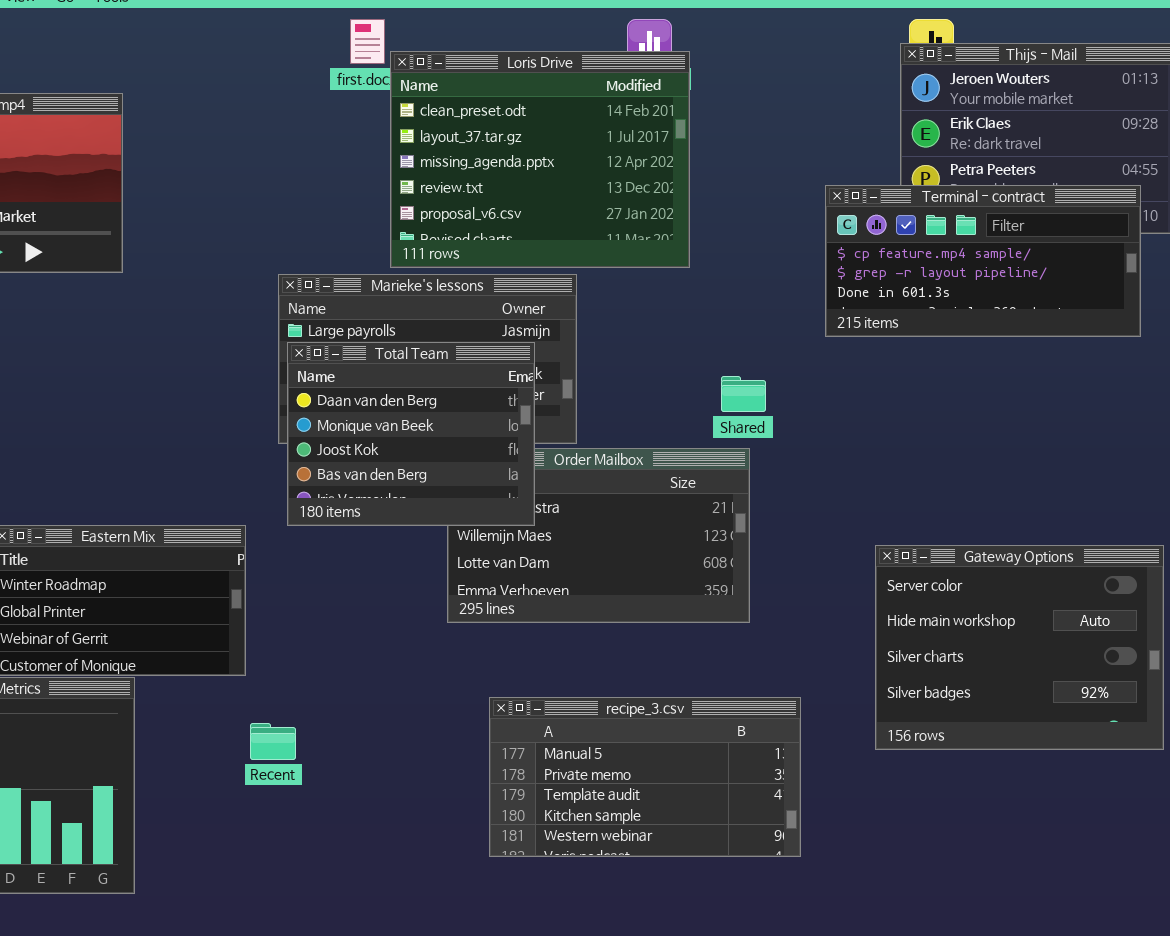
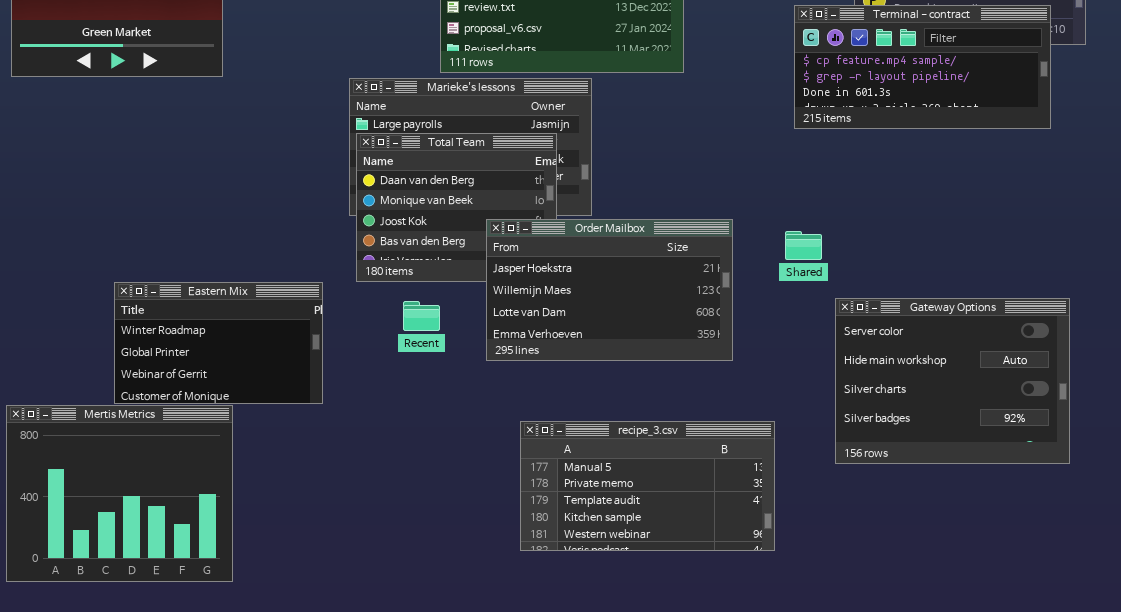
Shared: [721,376,766,412] -> [785,231,822,260], moved
Order Mailbox: [447,448,750,623] -> [486,219,733,361], raised
Recent: [250,723,296,760] -> [403,301,440,331], moved

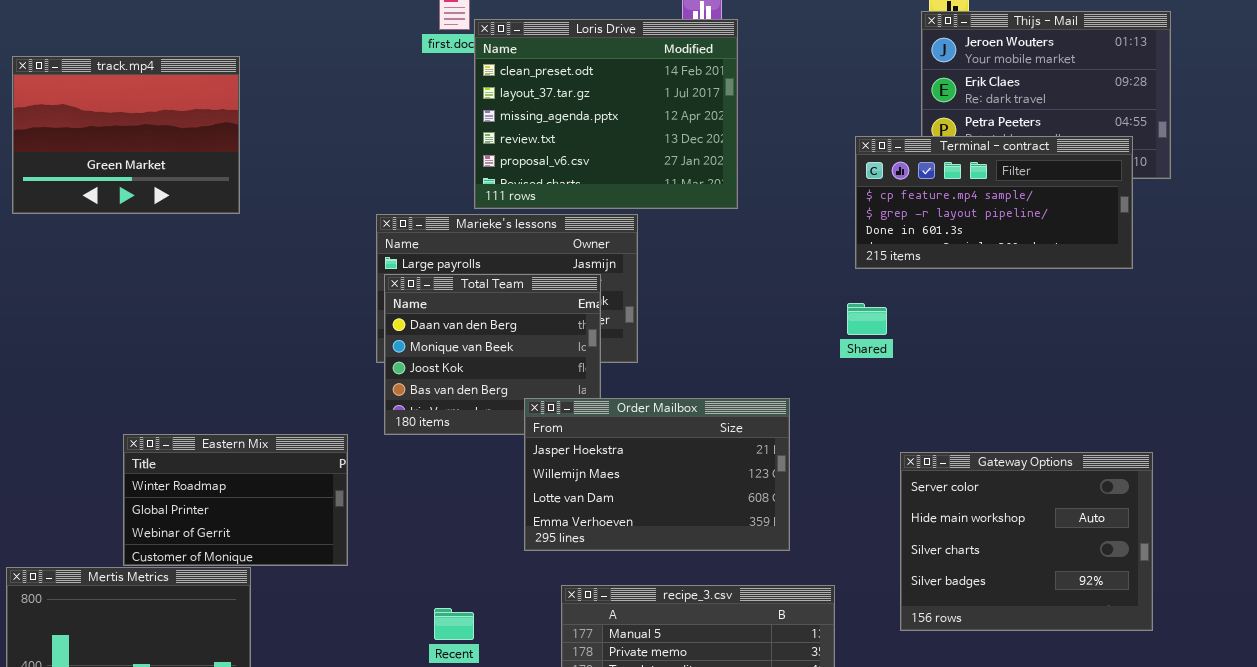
Order Mailbox: [486,219,733,361] -> [524,398,790,551], moved
Shared: [785,231,822,260] -> [847,303,887,335], moved
Recent: [403,301,440,331] -> [434,608,474,640], moved

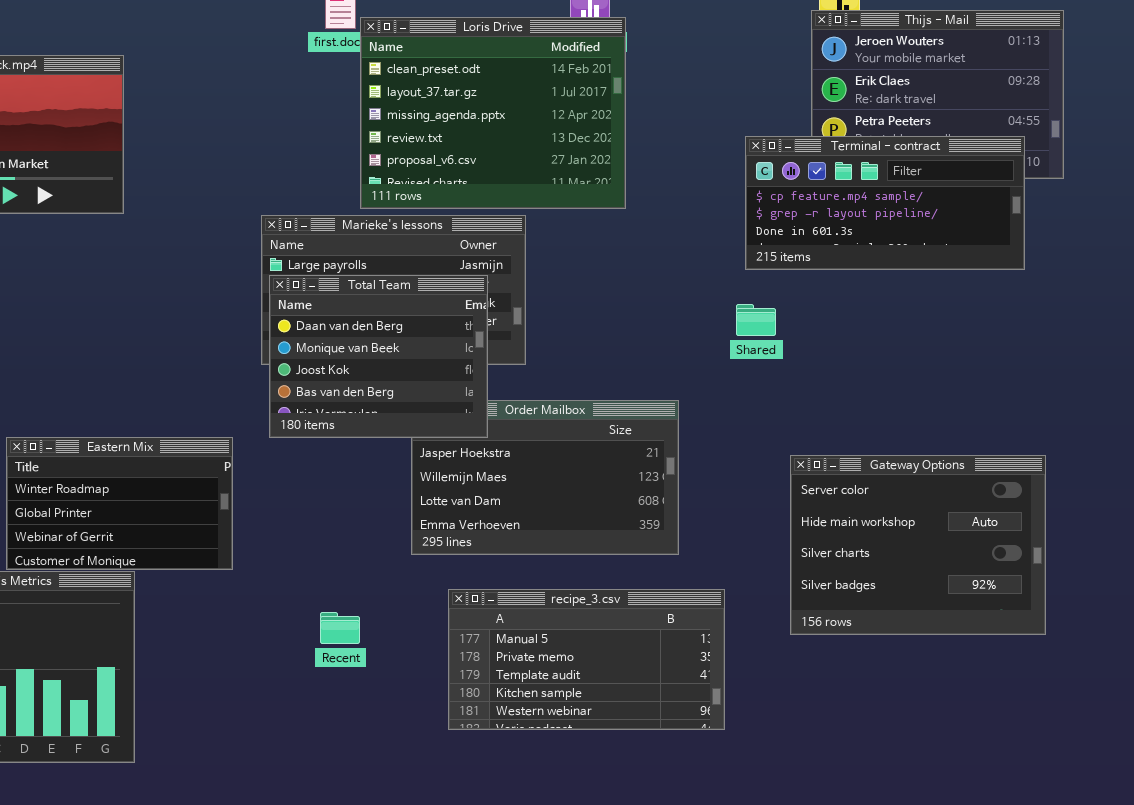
Total Team: [384,274,601,435] -> [269,275,488,438], raised

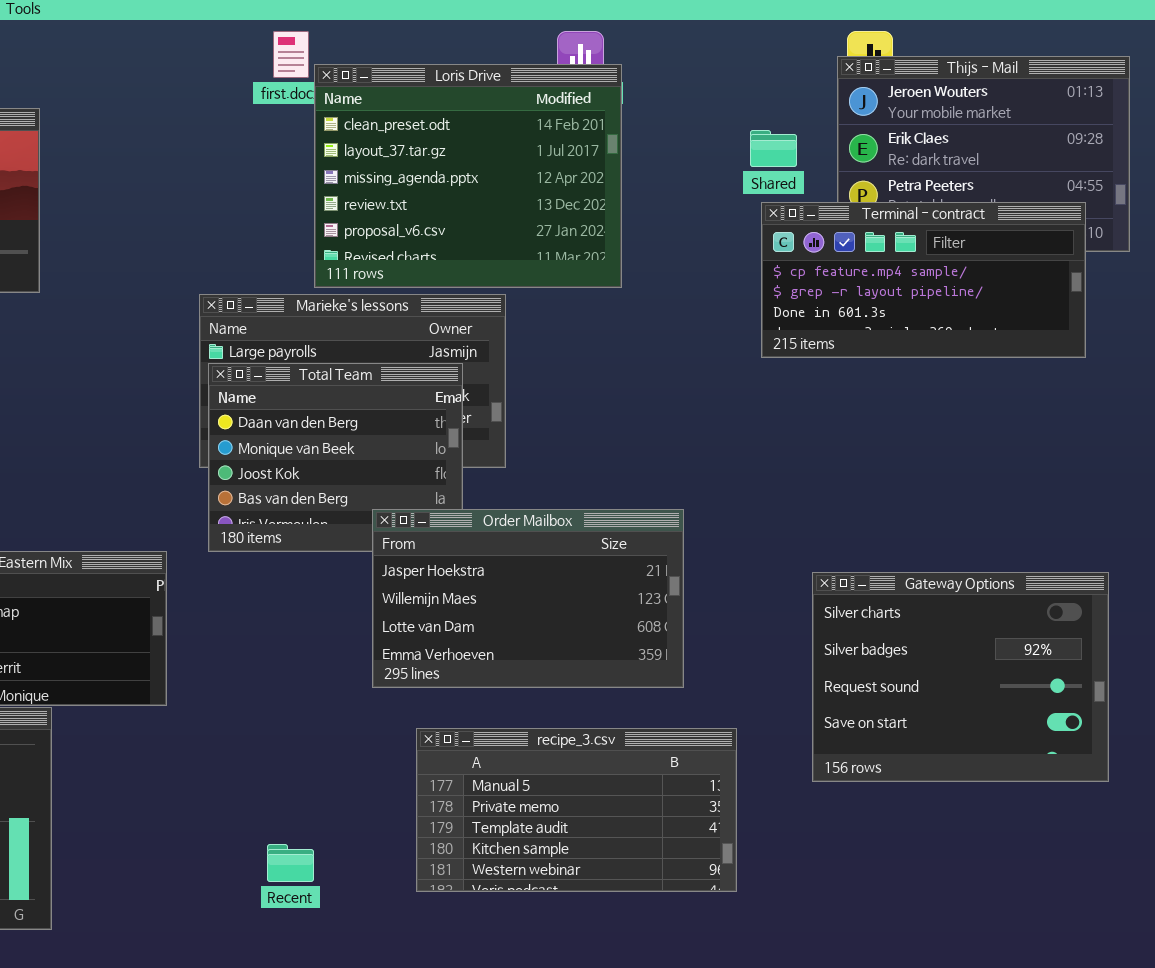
Shared: [736,304,776,336] -> [750,130,797,167], moved
Order Mailbox: [411,400,679,555] -> [372,509,684,688], raised
Gateway Options: [790,455,1046,635] -> [812,572,1109,782], scrolled down 2 rows
Recent: [320,612,360,644] -> [267,844,314,882], moved

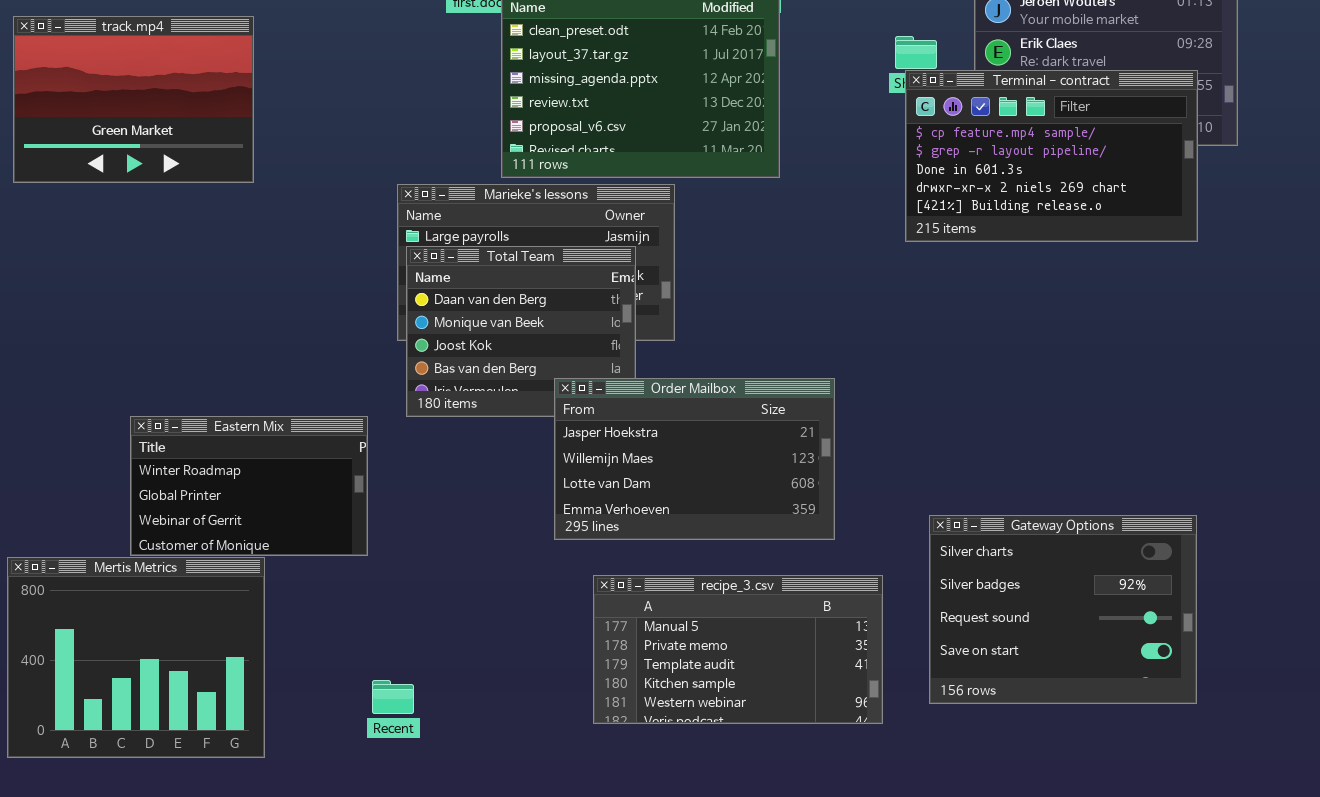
Terminal - contract: [761,202,1086,358] -> [905,70,1198,242], resized
Gateway Options: [812,572,1109,782] -> [929,515,1197,704], moved
Recent: [267,844,314,882] -> [372,680,414,714], moved

